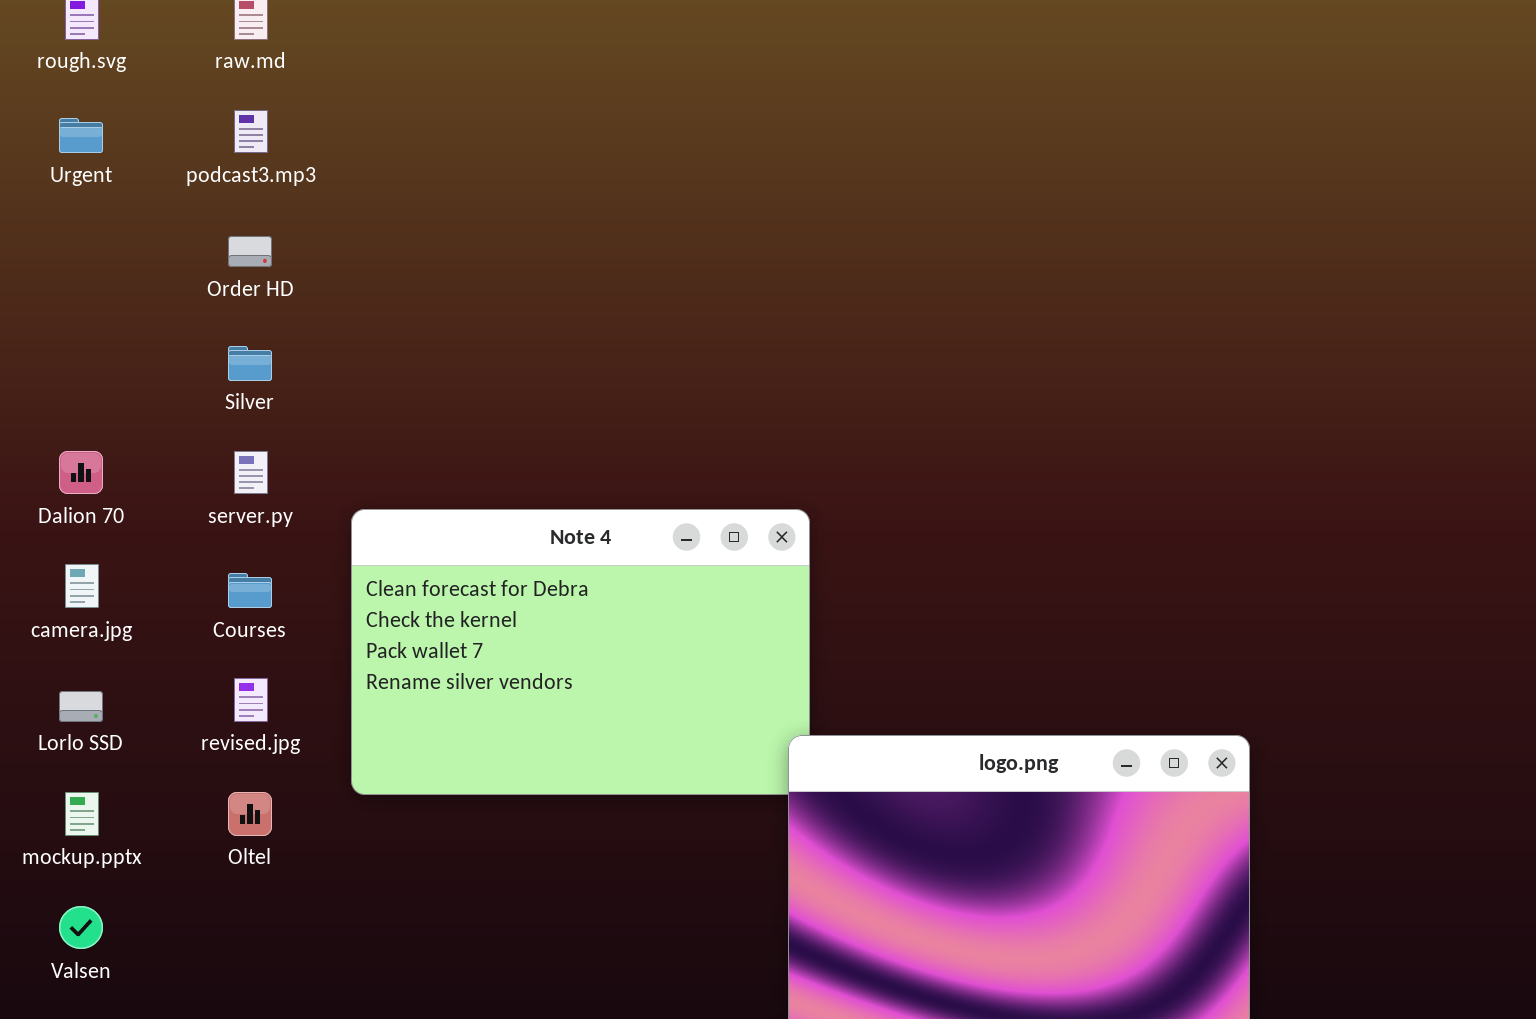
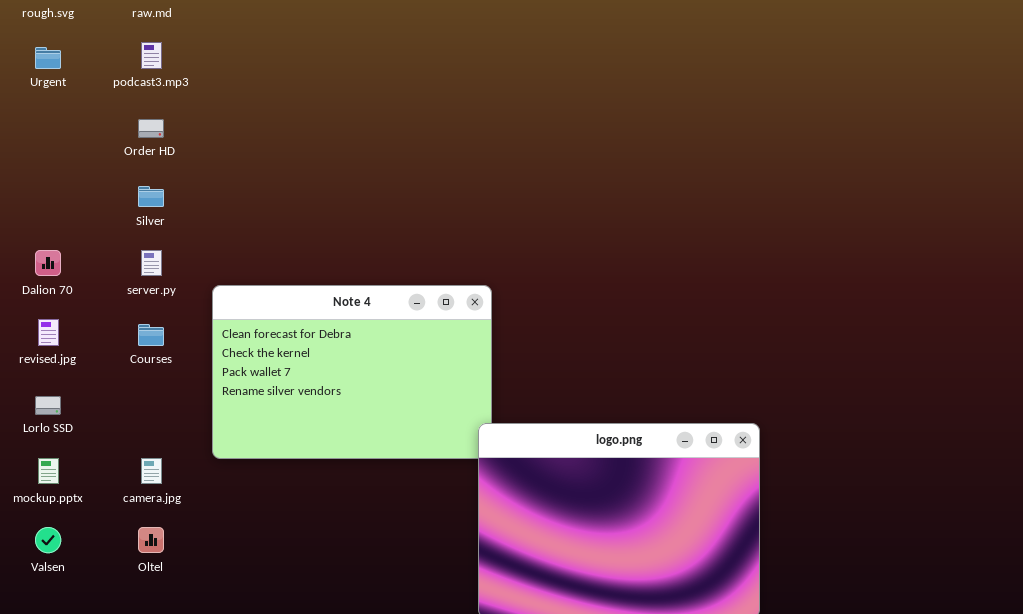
camera.jpg: [65,564,99,608] -> [141,458,162,484], moved
revised.jpg: [234,678,268,722] -> [38,319,59,346], moved
Oltel: [228,792,272,836] -> [138,527,164,553], moved

